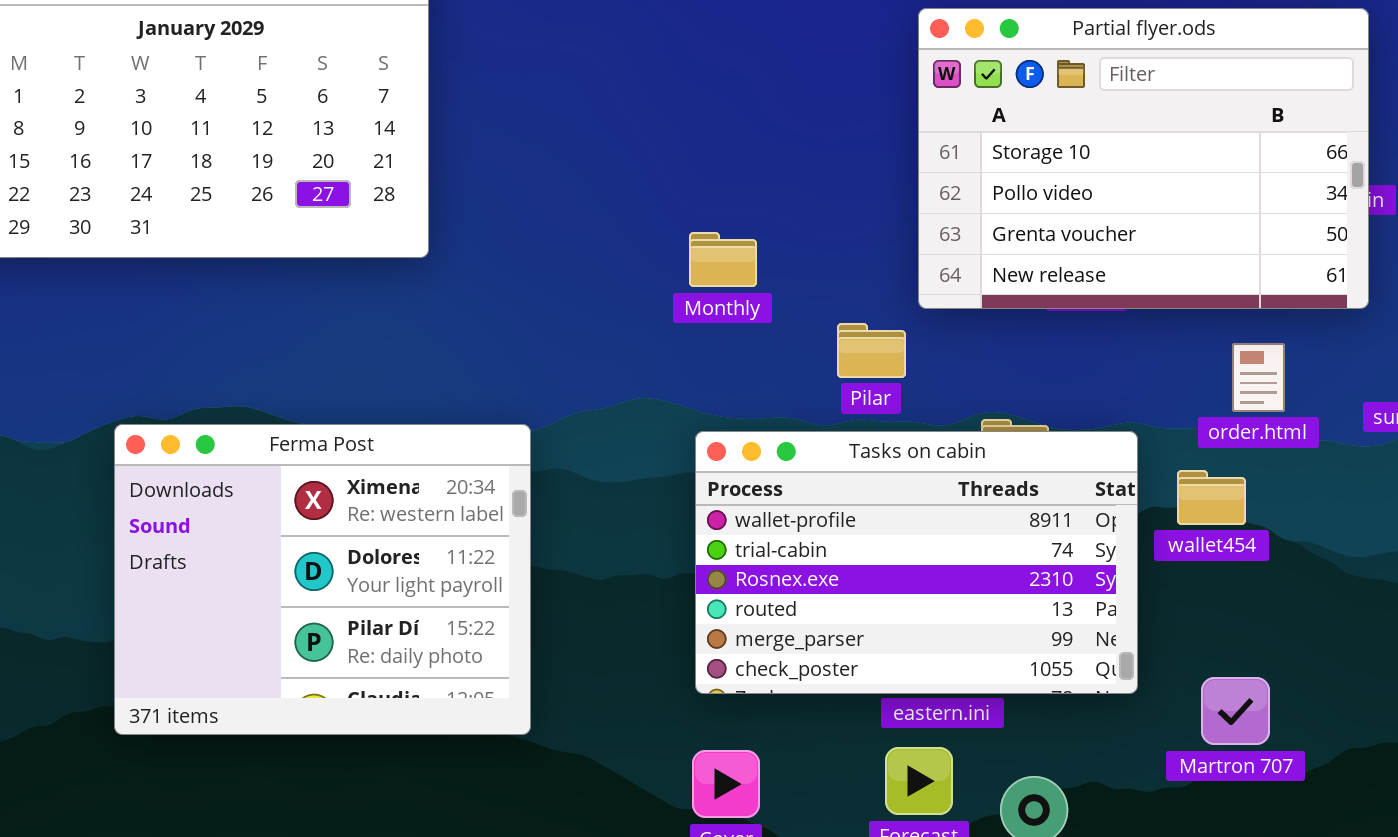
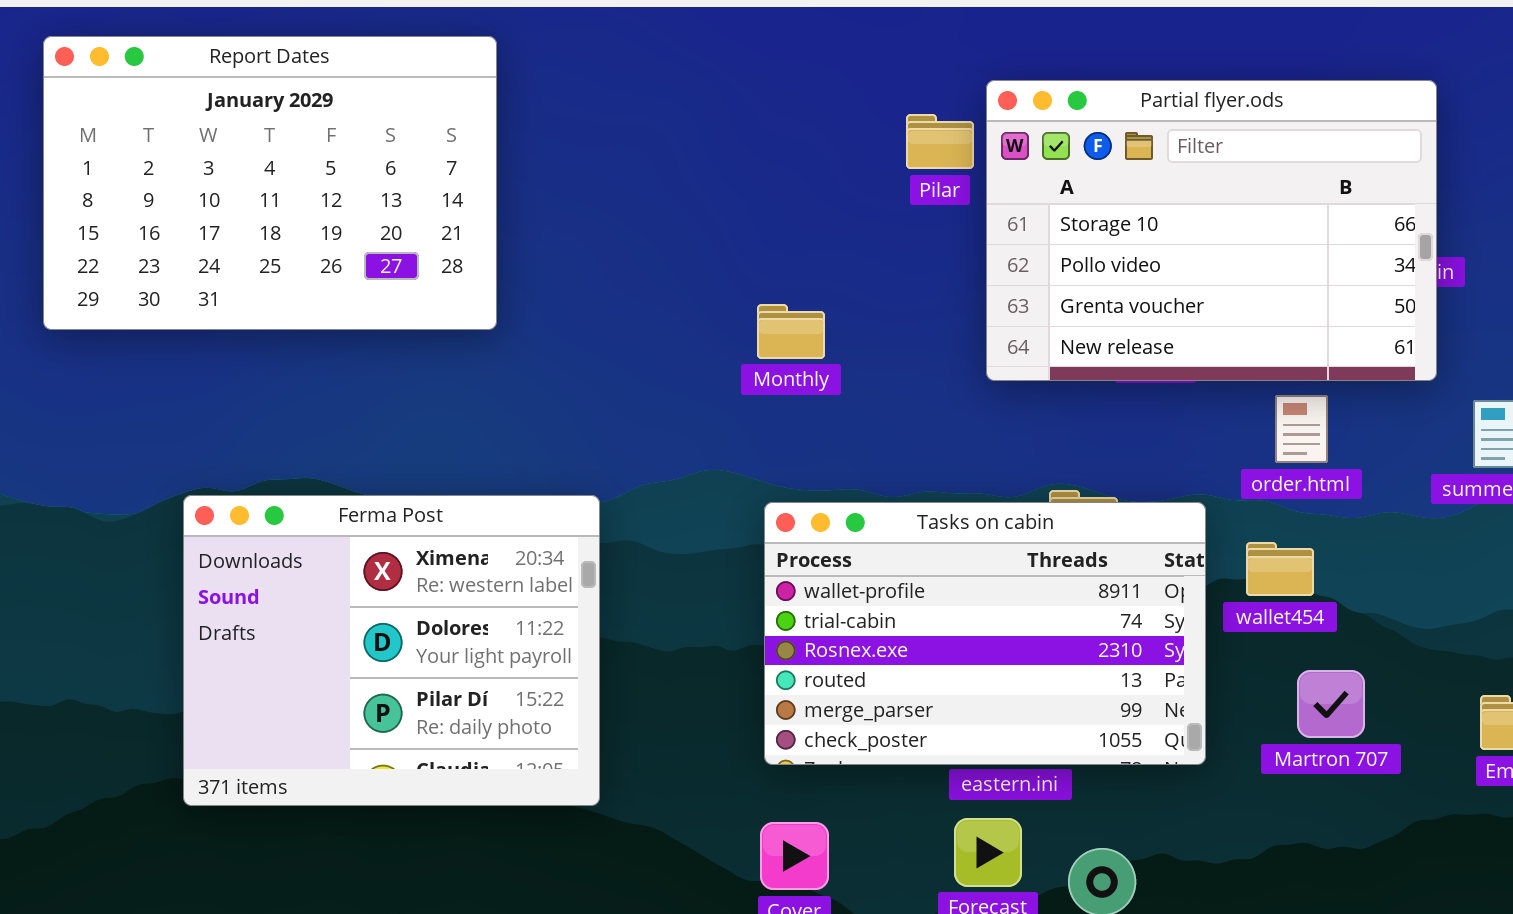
Pilar: [837,323,906,378] -> [906,114,974,169], moved
order.html: [1232,343,1285,412] -> [1275,395,1328,463], moved
Martron 707: [1201,677,1270,745] -> [1297,670,1365,738], moved

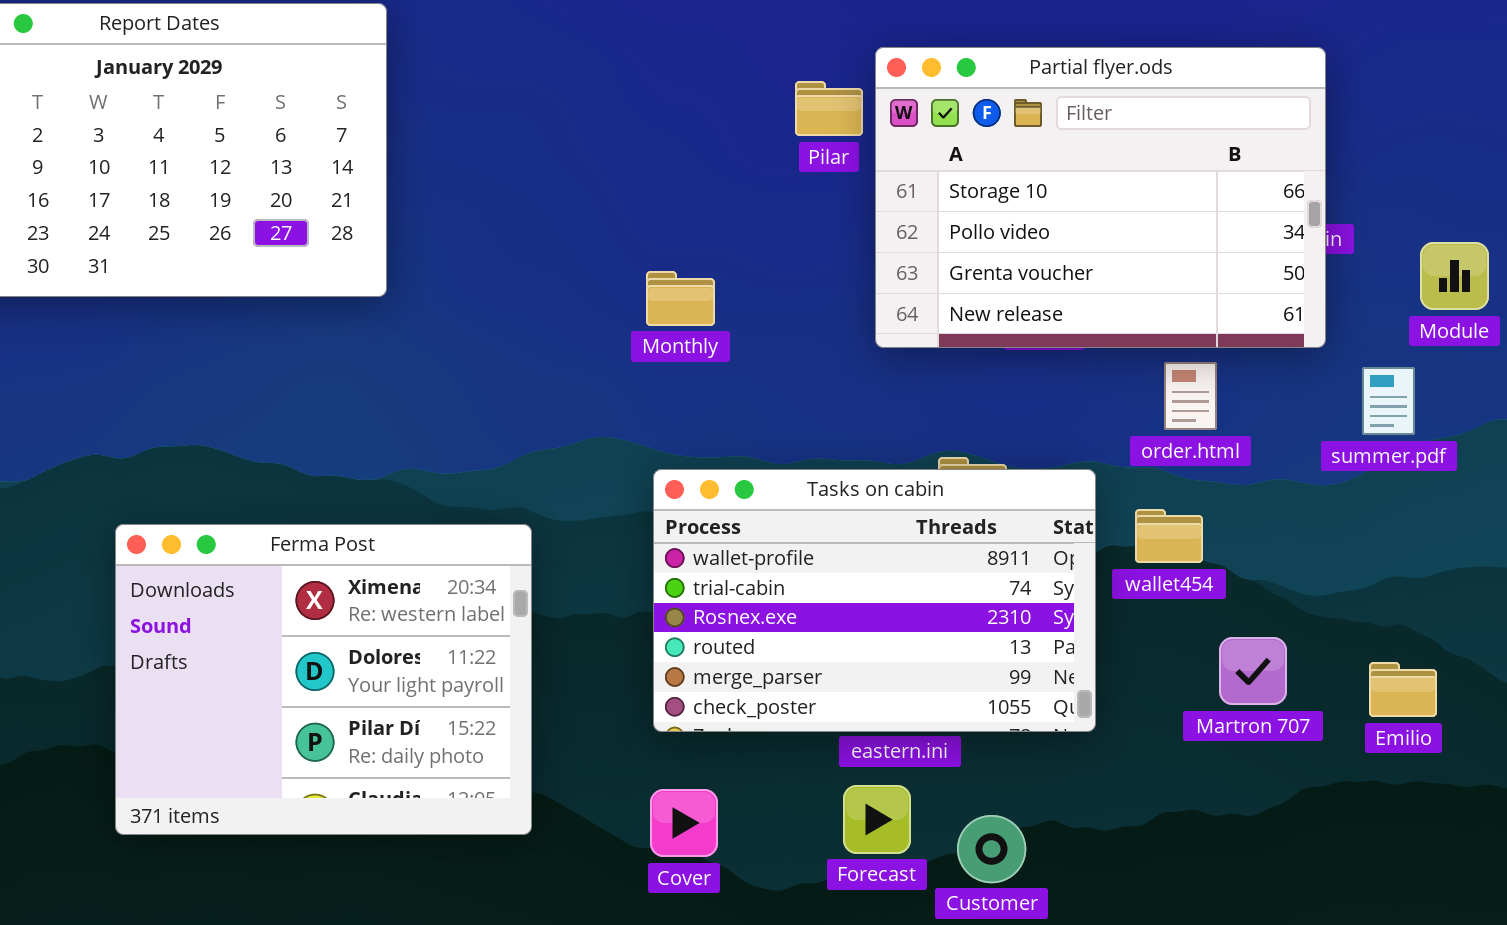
Ferma Post: [183,495,600,806] -> [115,524,532,835], moved
Martron 707: [1297,670,1365,738] -> [1219,637,1287,705], moved

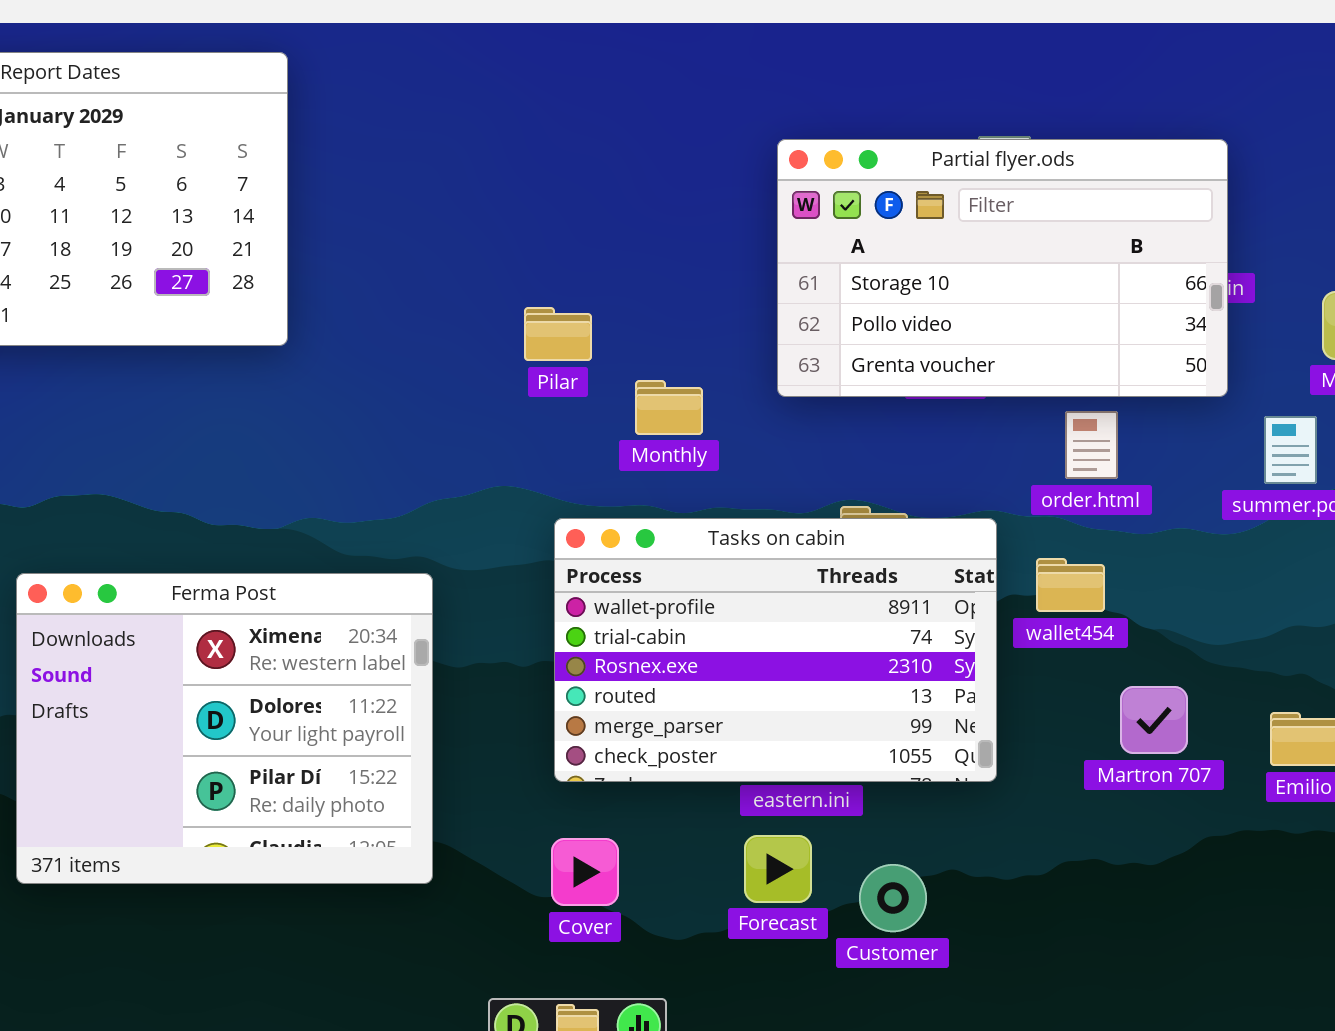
Partial flyer.ods: [875,47,1326,348] -> [777,139,1228,397], resized
Pilar: [795,81,863,136] -> [524,307,592,361], moved
Monthly: [646,271,715,326] -> [635,380,703,435], moved

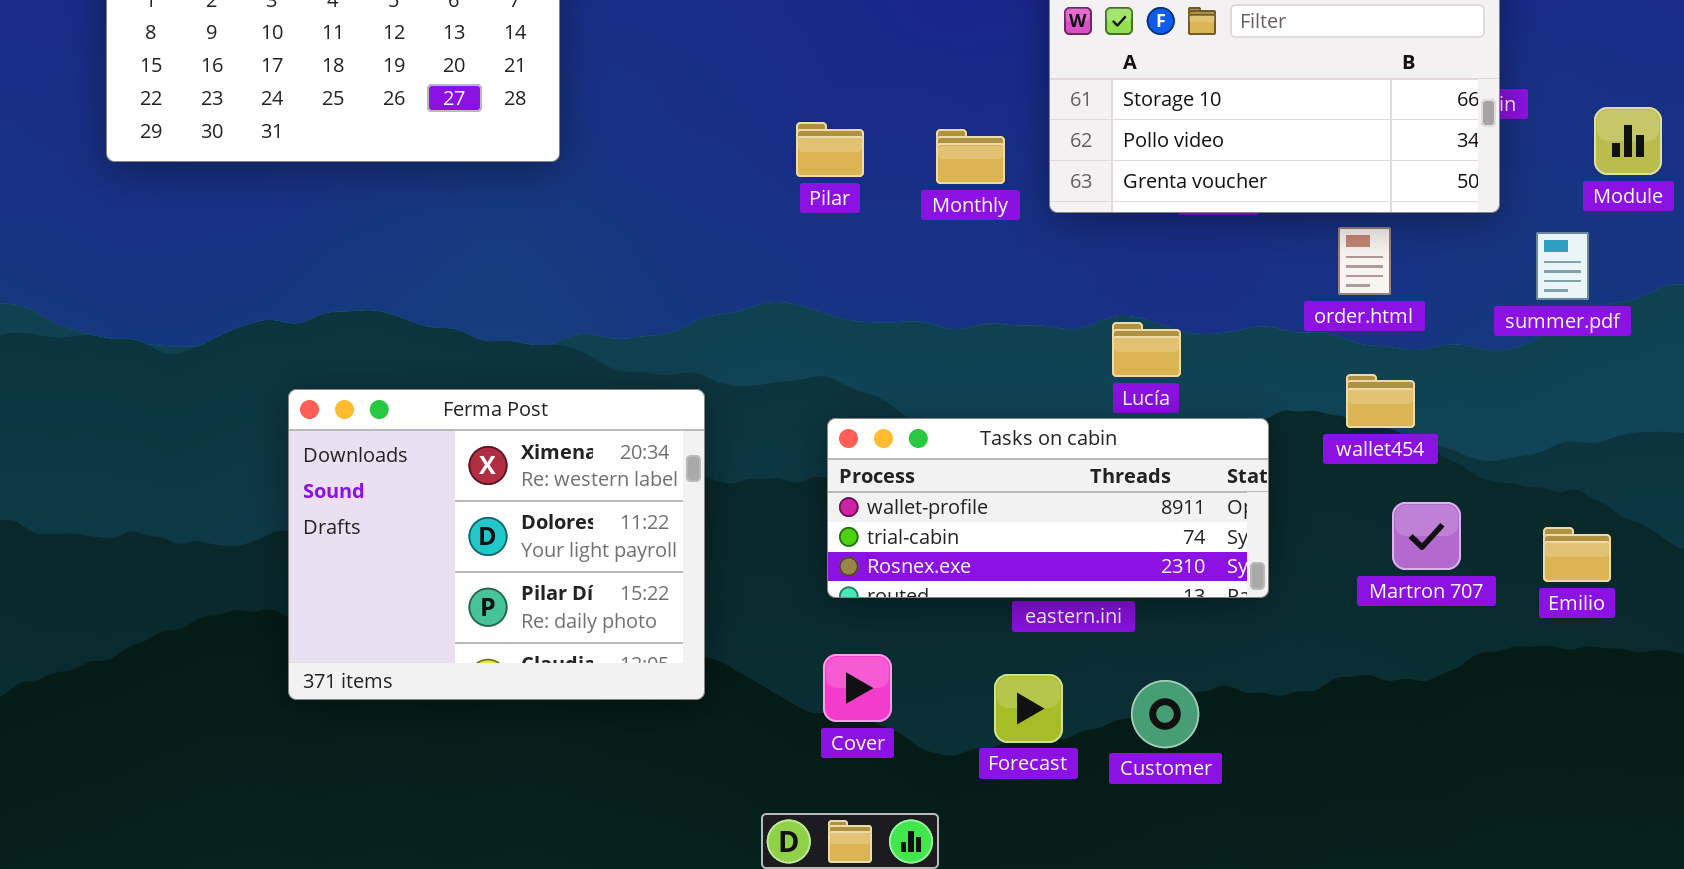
Monthly: [635,380,703,435] -> [936,129,1005,184], moved
Tasks on cabin: [554,518,997,782] -> [827,418,1269,598], resized
wallet454: [1036,558,1105,612] -> [1346,374,1415,428], moved
Forecast: [744,835,812,903] -> [994,674,1063,743], moved

